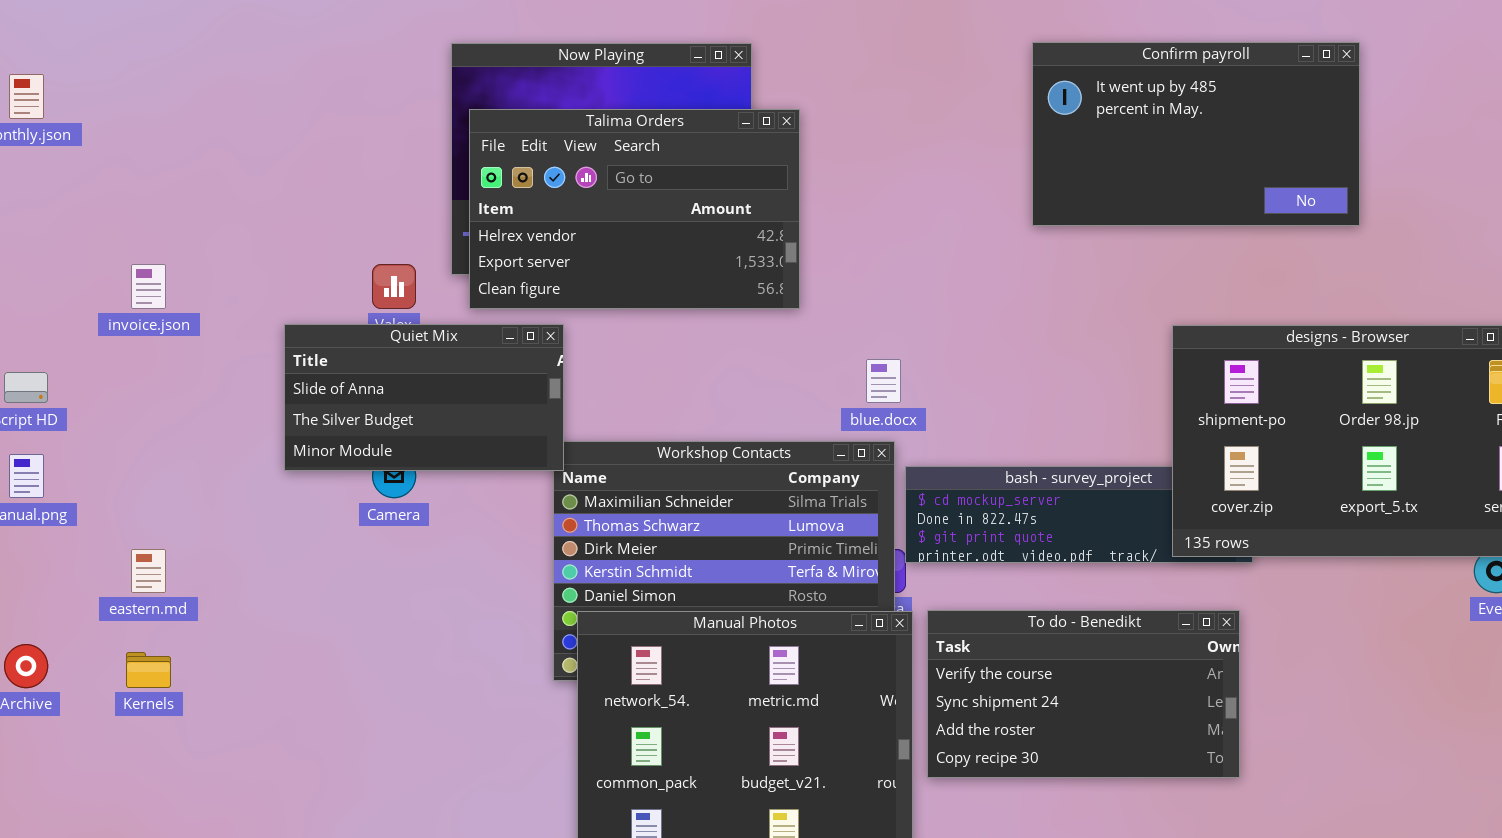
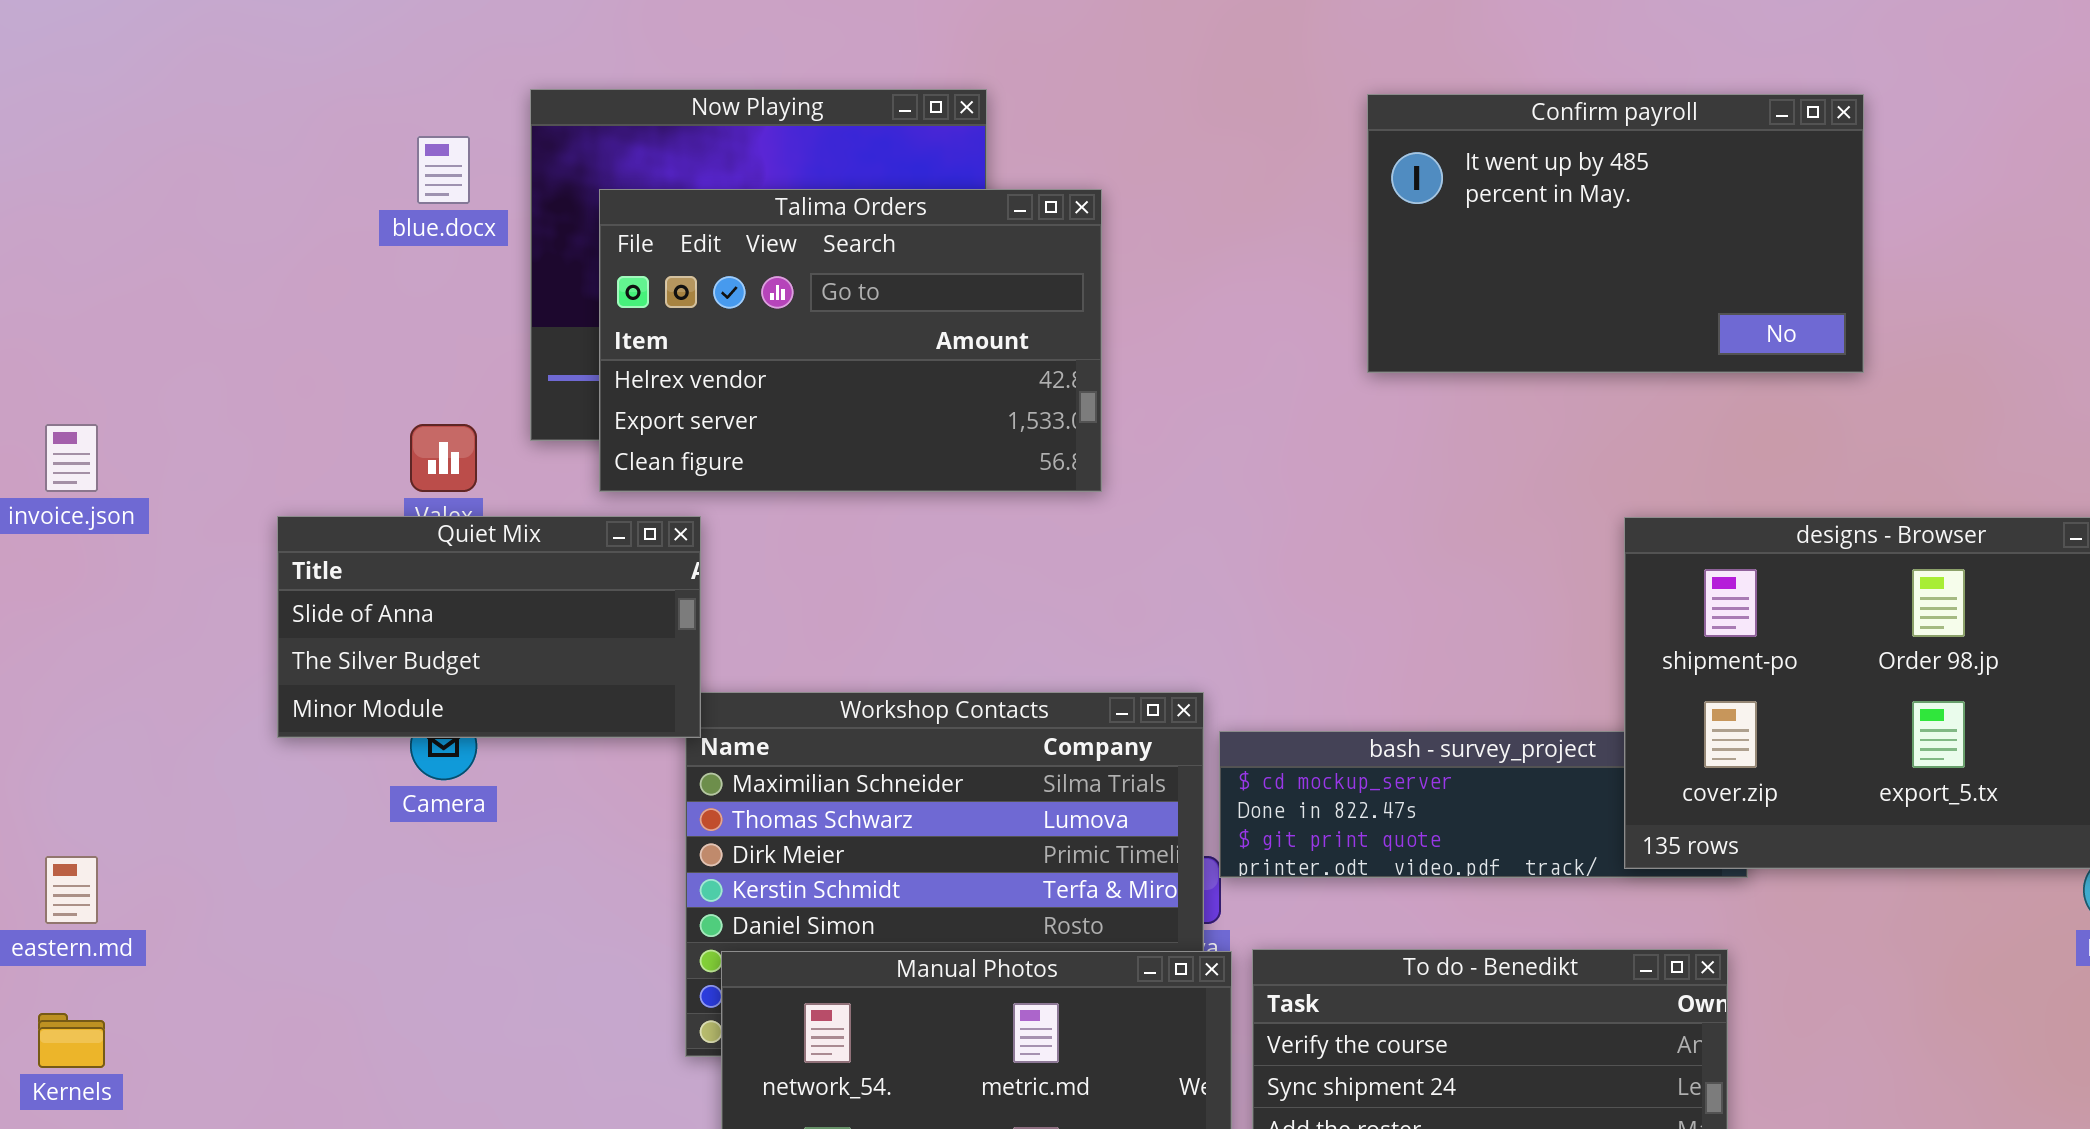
Confirm payroll: [1032,42,1360,226] -> [1367,94,1864,373], moved
Talima Orders: [469,109,800,309] -> [599,189,1102,492], moved
blue.docx: [866,359,901,403] -> [417,136,470,204], moved

